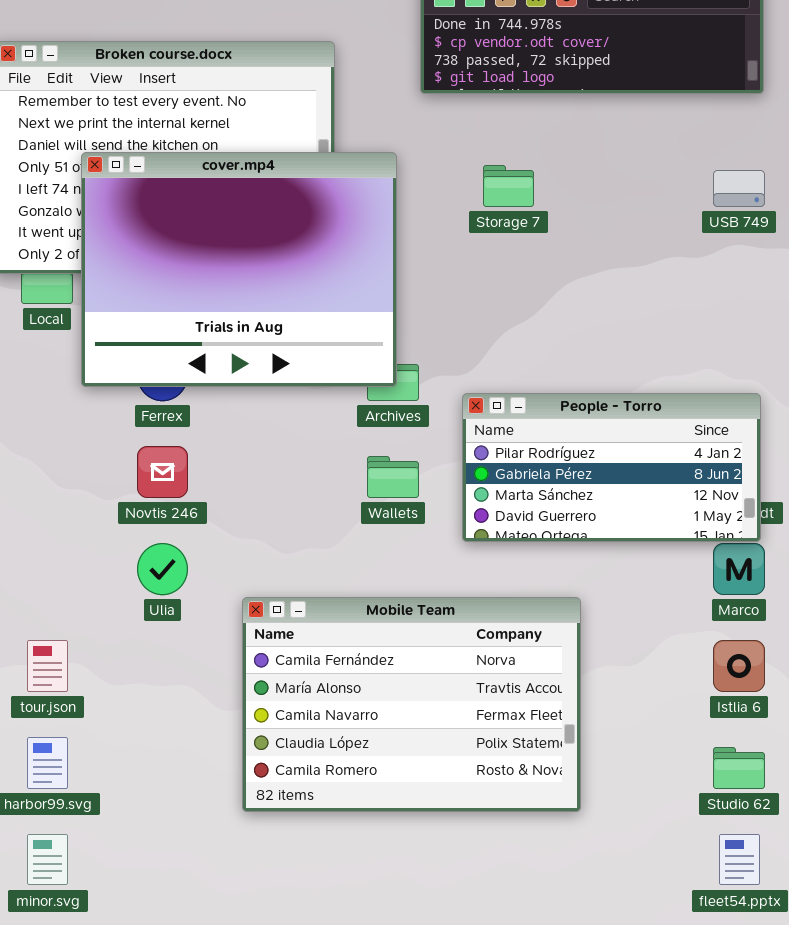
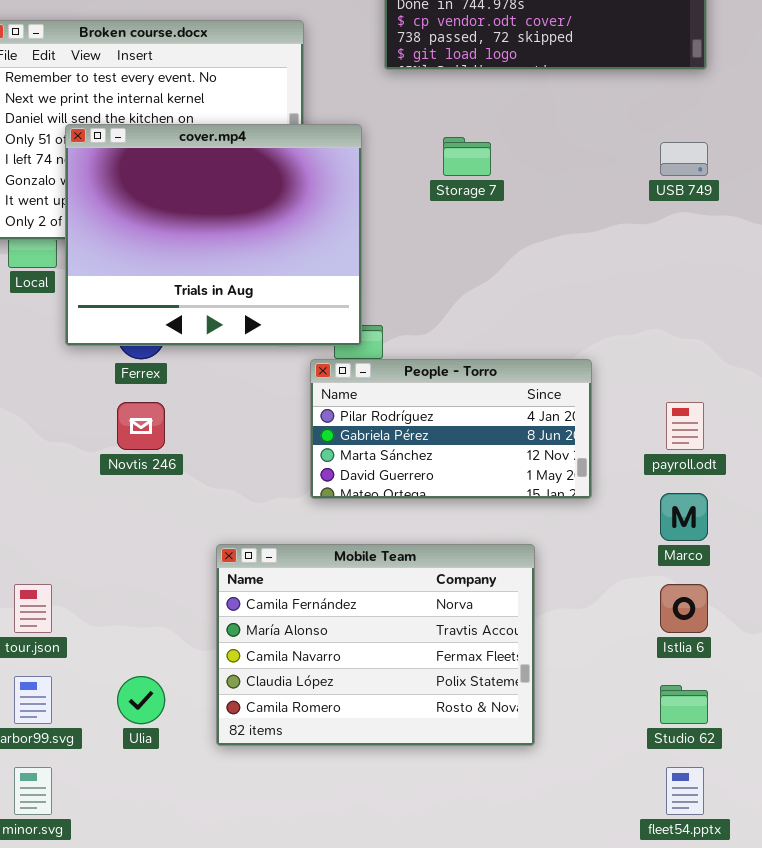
People - Torro: [462,393,761,542] -> [310,359,592,499], moved
Ulia: [137,543,188,595] -> [117,676,165,724], moved

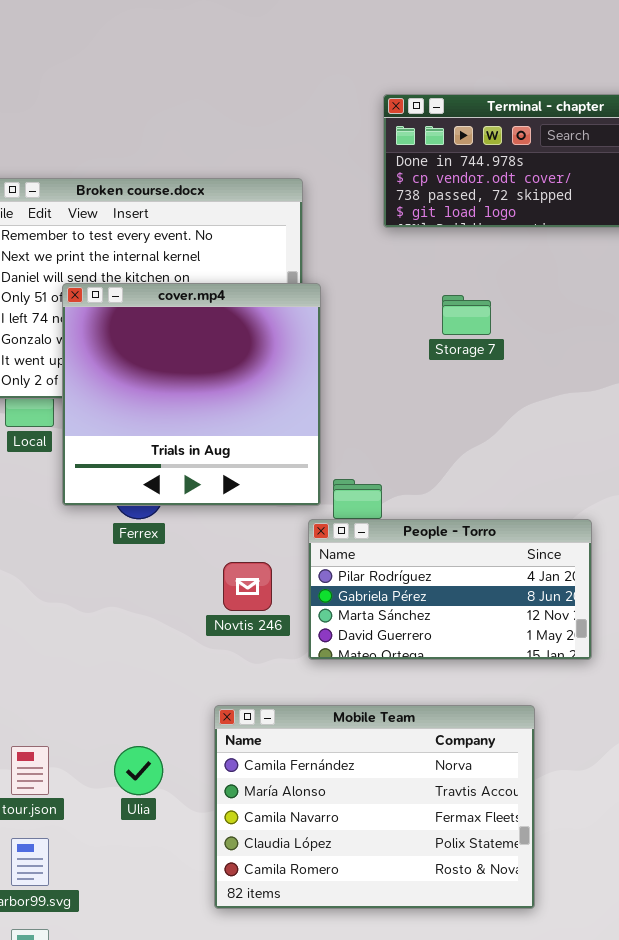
cover.mp4: [65,124,362,346] -> [62,283,321,506], resized
Novtis 246: [117,402,165,450] -> [223,562,272,611], moved
Ulia: [117,676,165,724] -> [114,746,163,795], moved

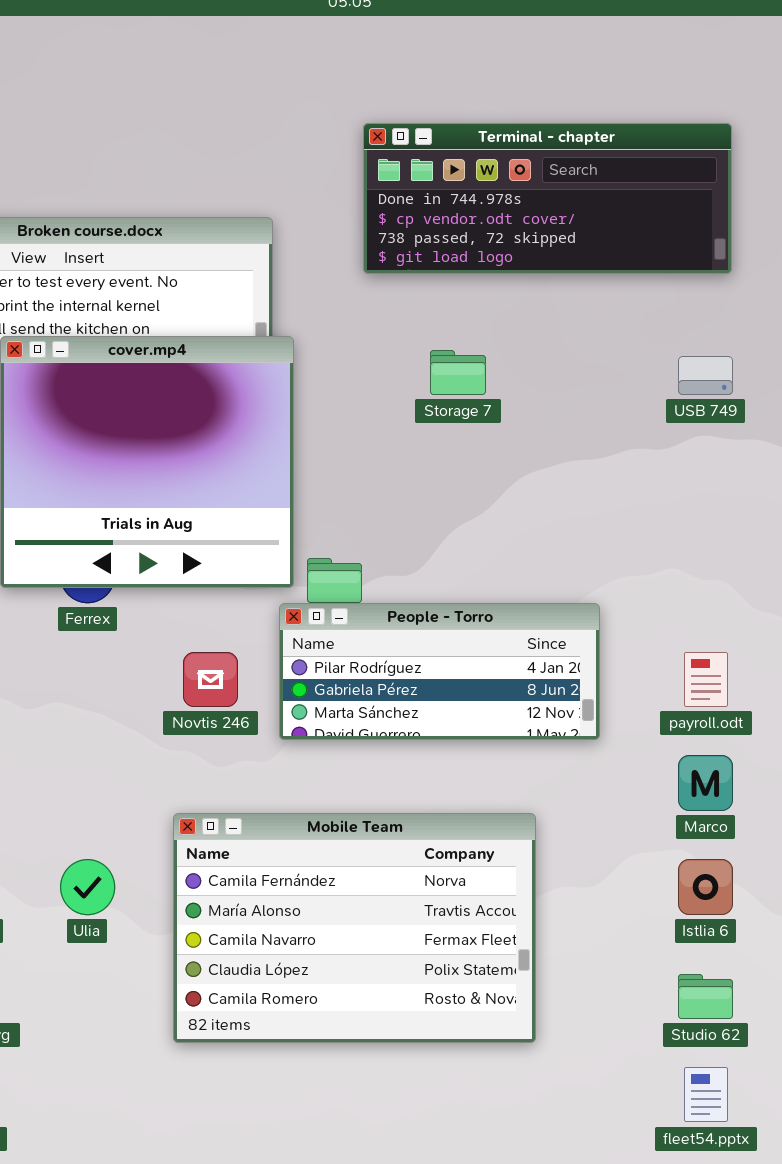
People - Torro: [308,519,592,660] -> [279,603,600,740], resized

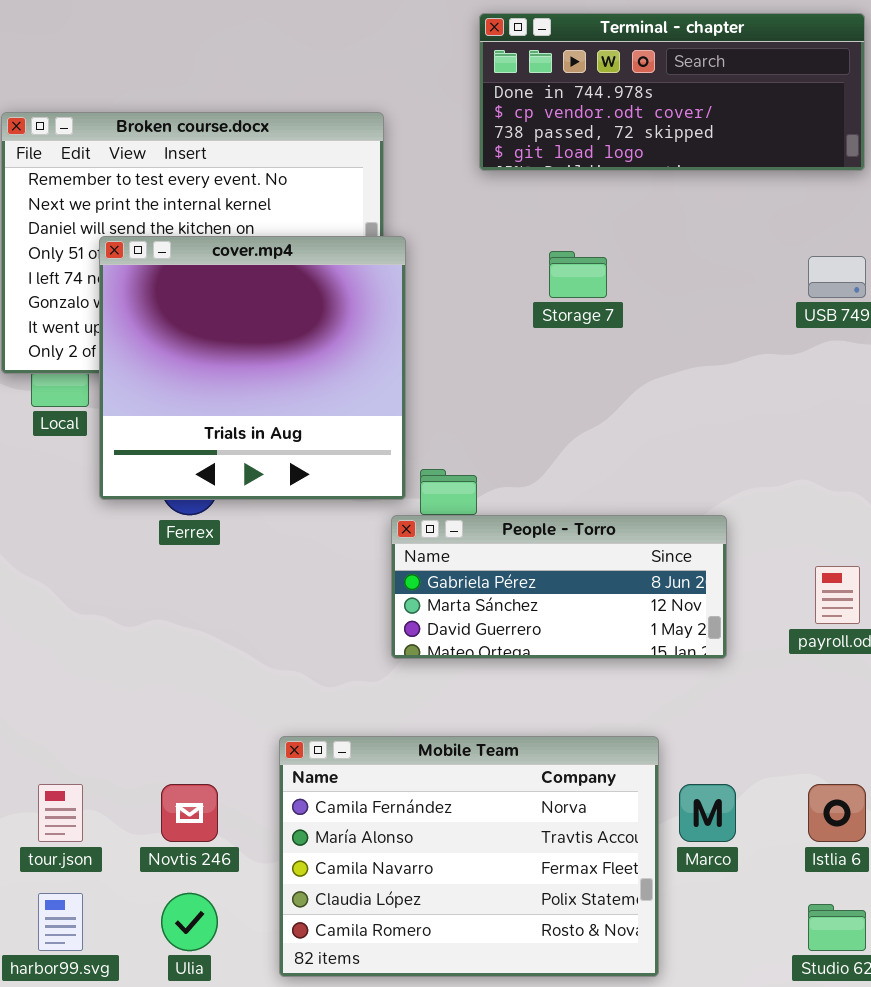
People - Torro: [279,603,600,740] -> [391,515,727,659], scrolled down 1 row
Novtis 246: [183,652,238,707] -> [161,784,218,842], moved
Marco: [678,755,733,811] -> [679,784,736,842], moved
Ulia: [60,859,115,915] -> [161,893,218,951], moved

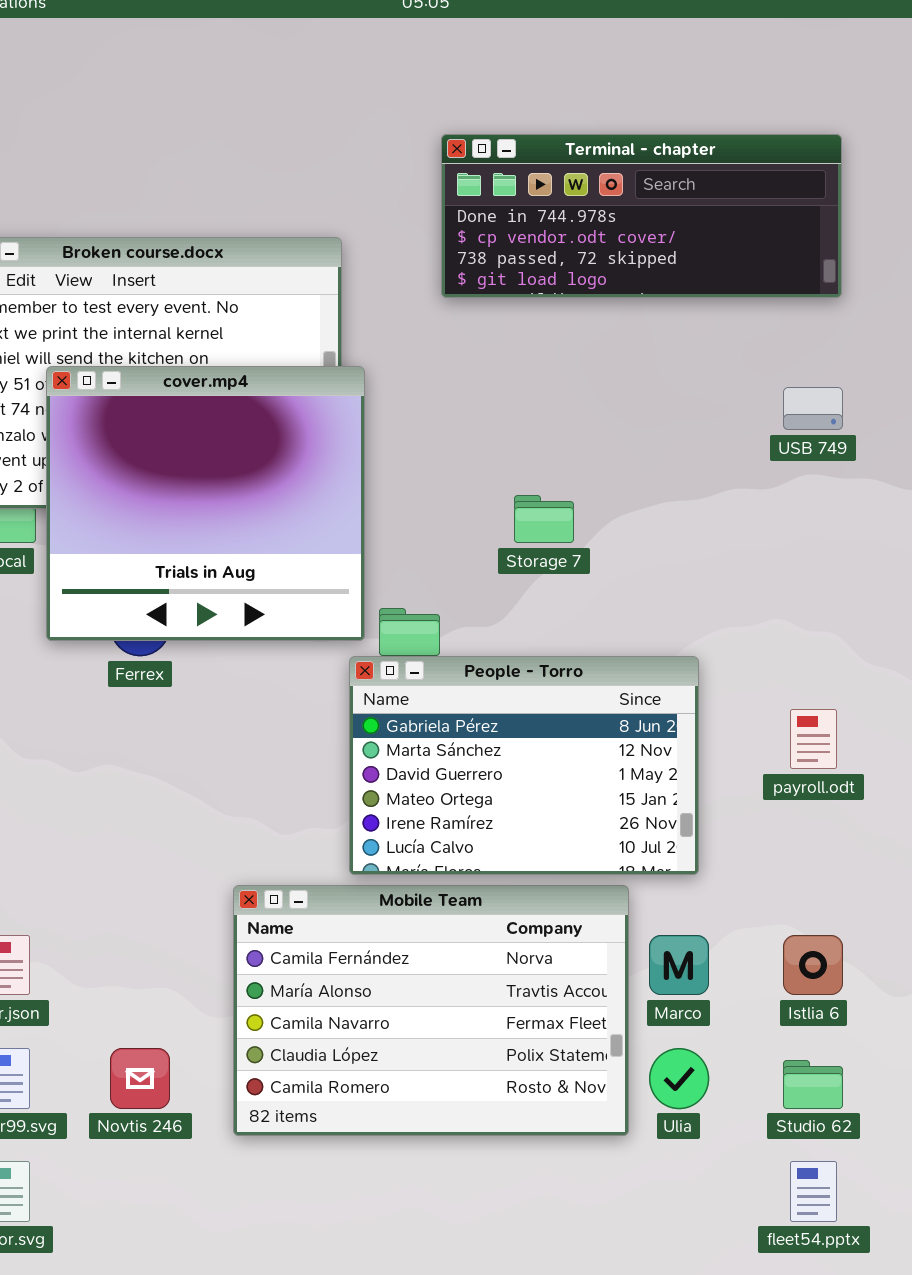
Storage 7: [549,251,607,298] -> [514,495,574,543], moved
People - Torro: [391,515,727,659] -> [349,656,699,875], resized
Novtis 246: [161,784,218,842] -> [110,1048,170,1109], moved
Ulia: [161,893,218,951] -> [649,1048,709,1109], moved

